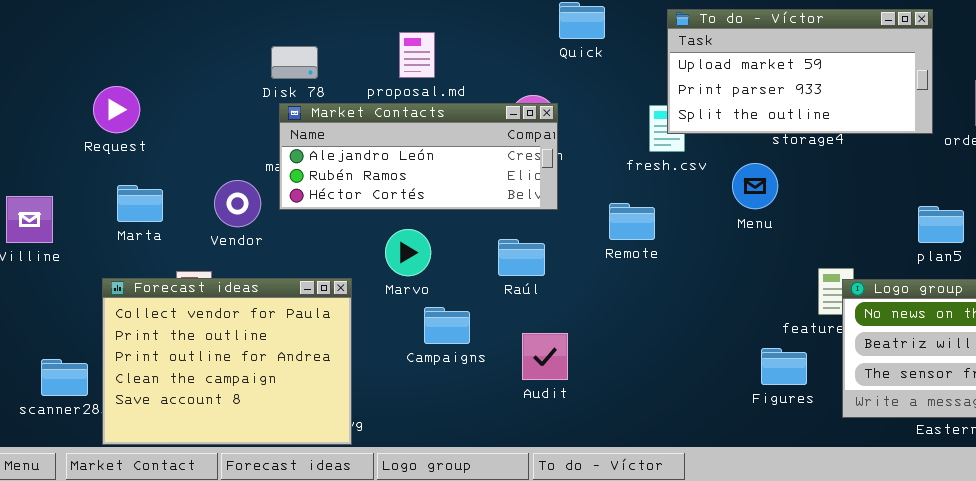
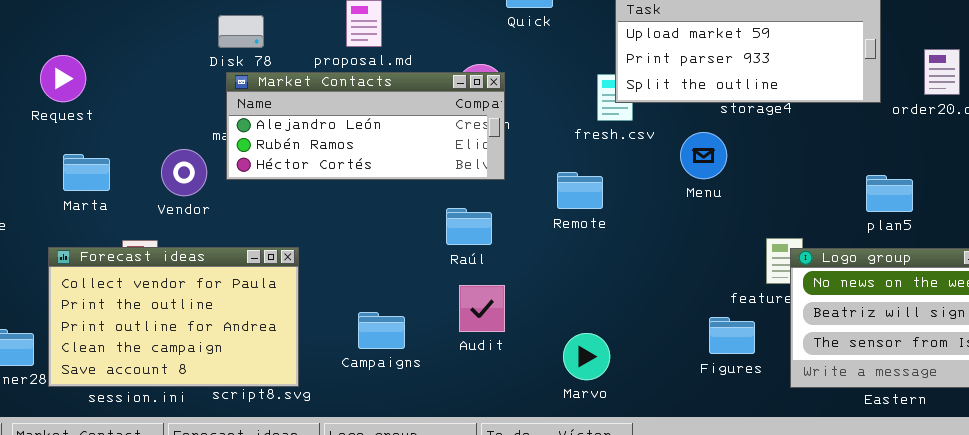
Marvo: [385,229,431,276] -> [563,333,610,380], moved
Forecast ideas: [102,278,352,445] -> [48,247,299,387], resized
Campaigns: [424,307,470,344] -> [358,312,405,349], moved
Audit: [522,333,568,380] -> [459,285,505,332], moved

